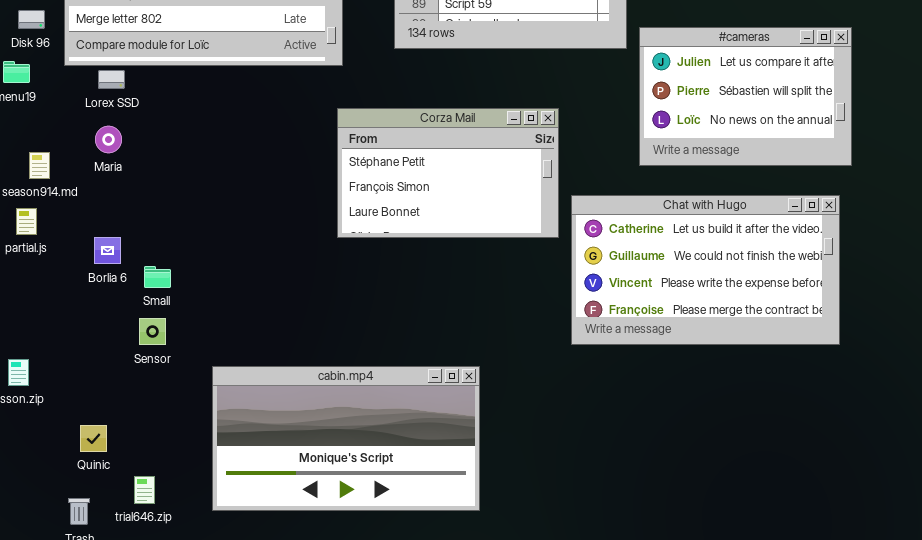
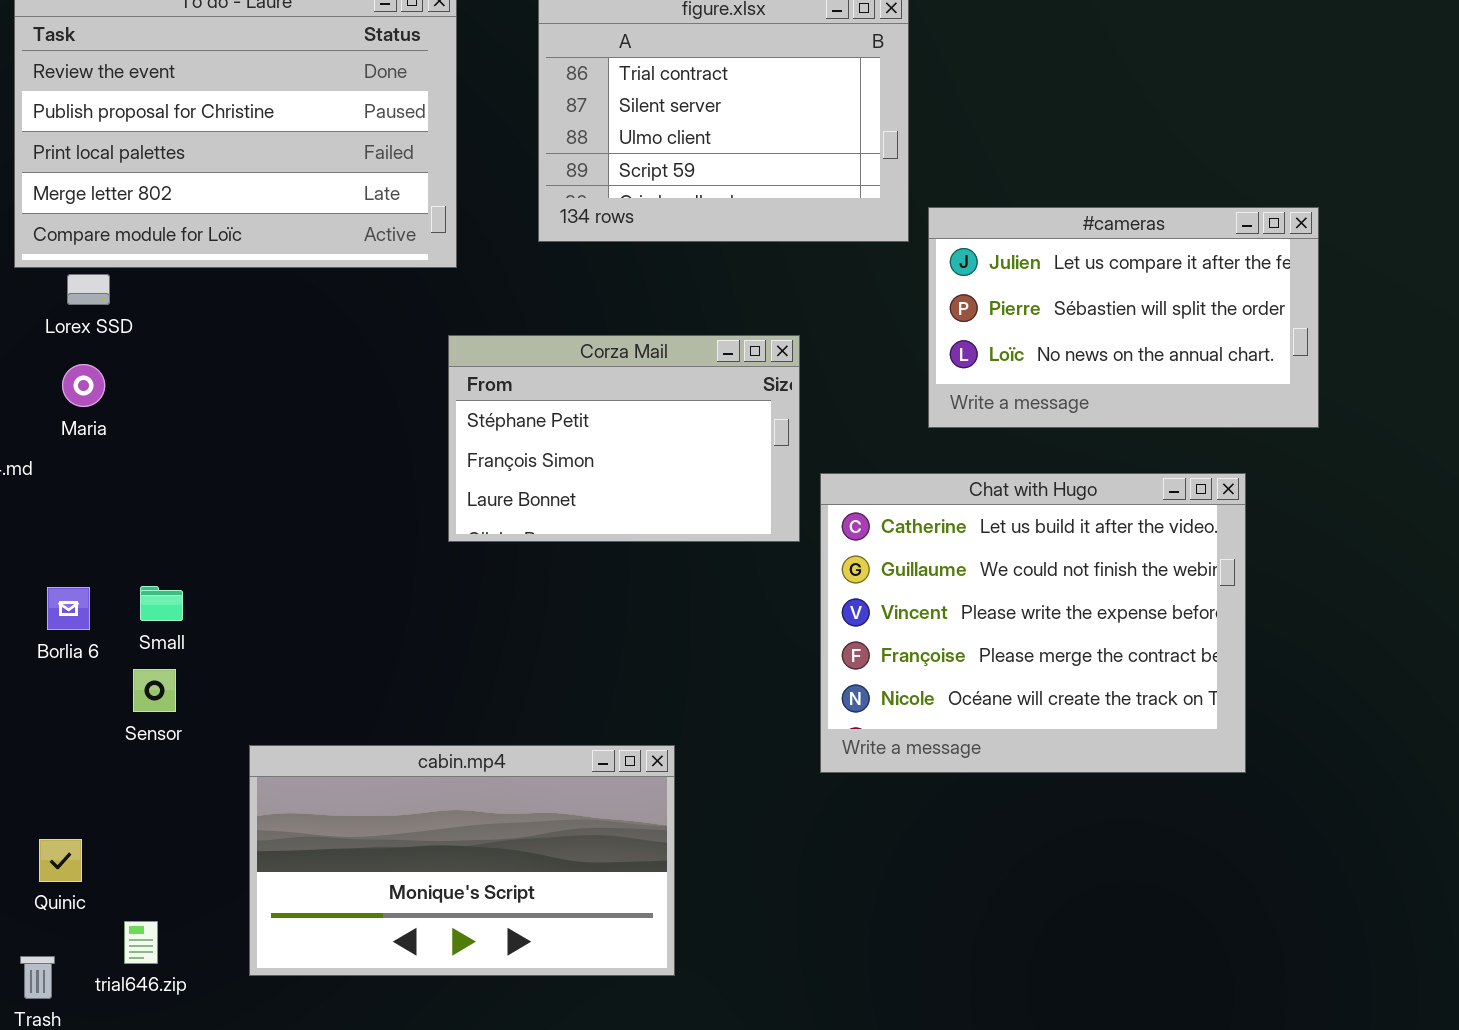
#cameras: [639,27,852,166] -> [928,207,1319,428], resized
Chat with Hugo: [571,195,840,345] -> [820,473,1246,773], resized
Borlia 6: [94,237,121,264] -> [47,587,90,630], moved

